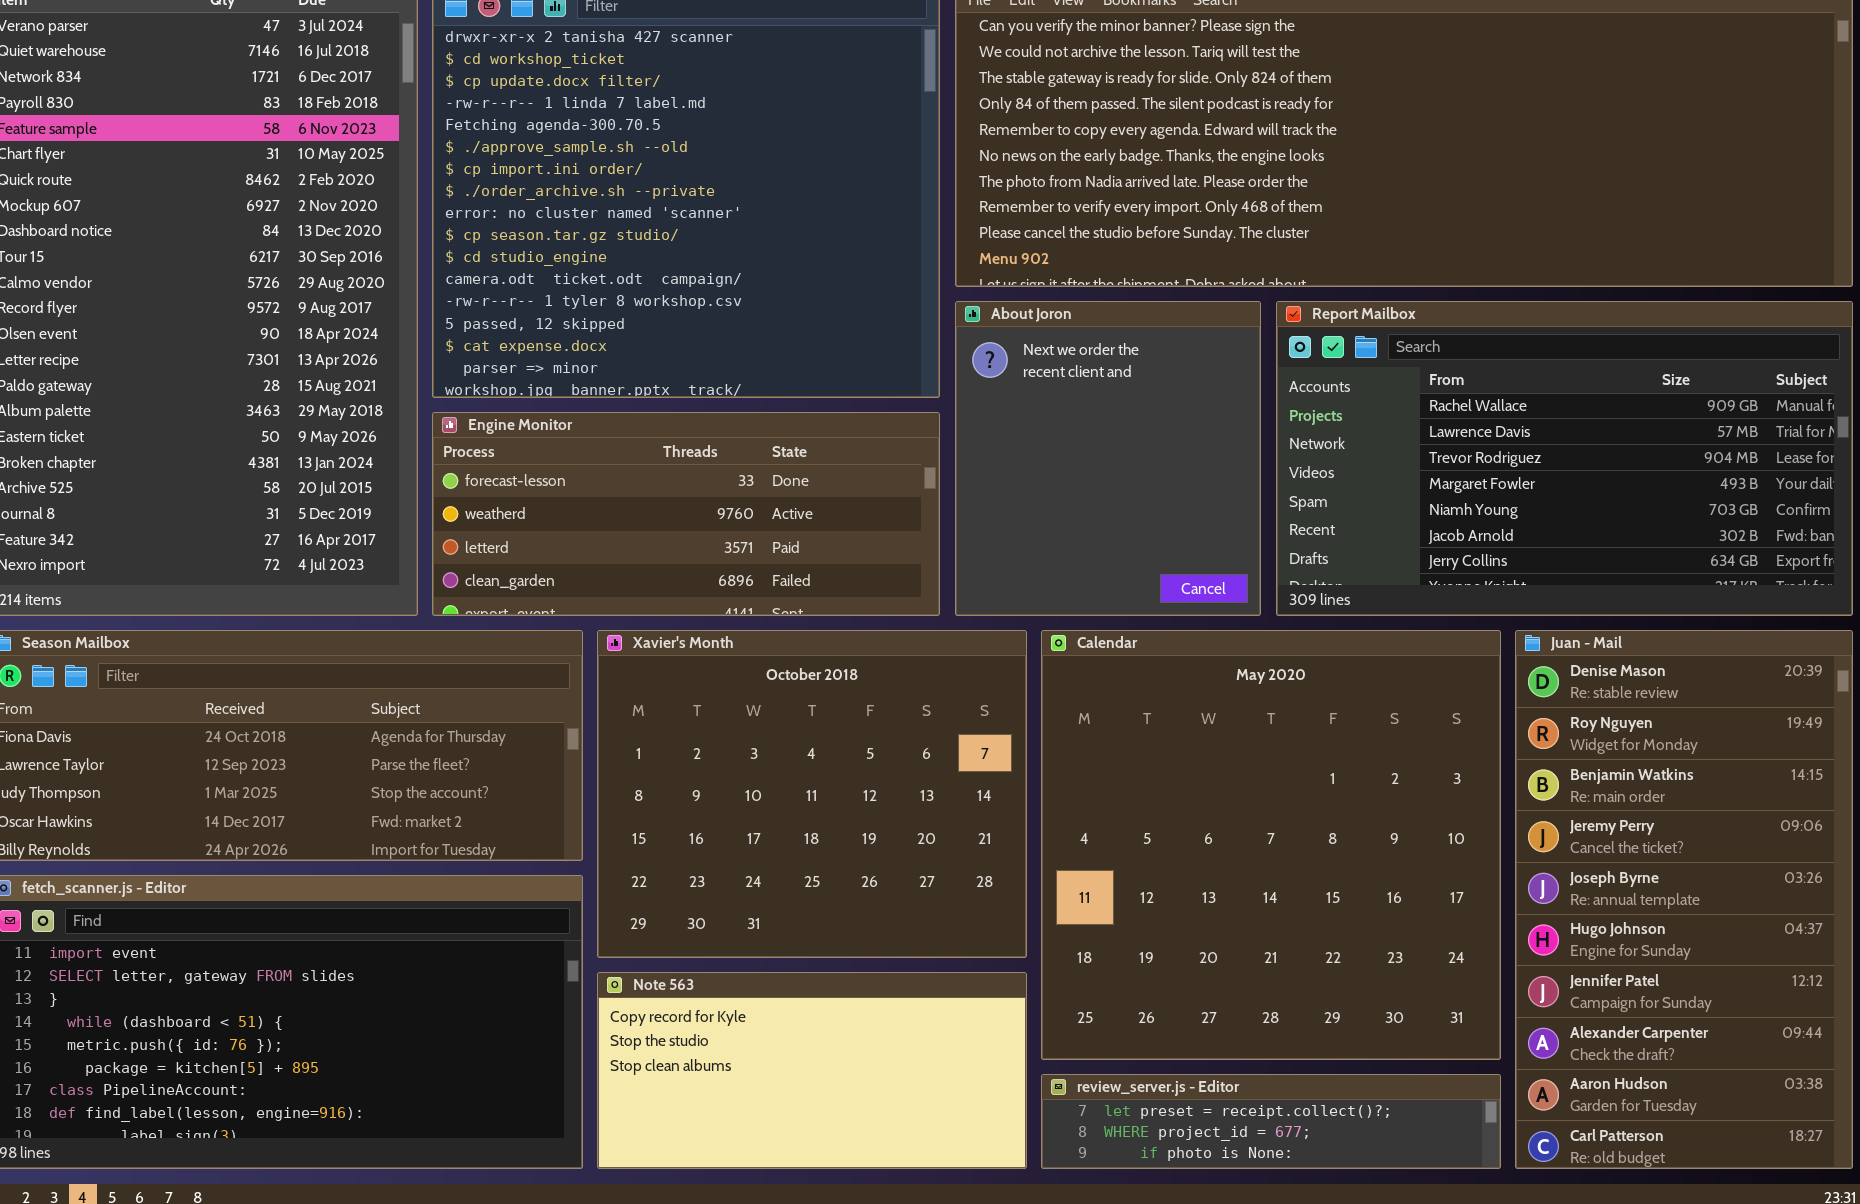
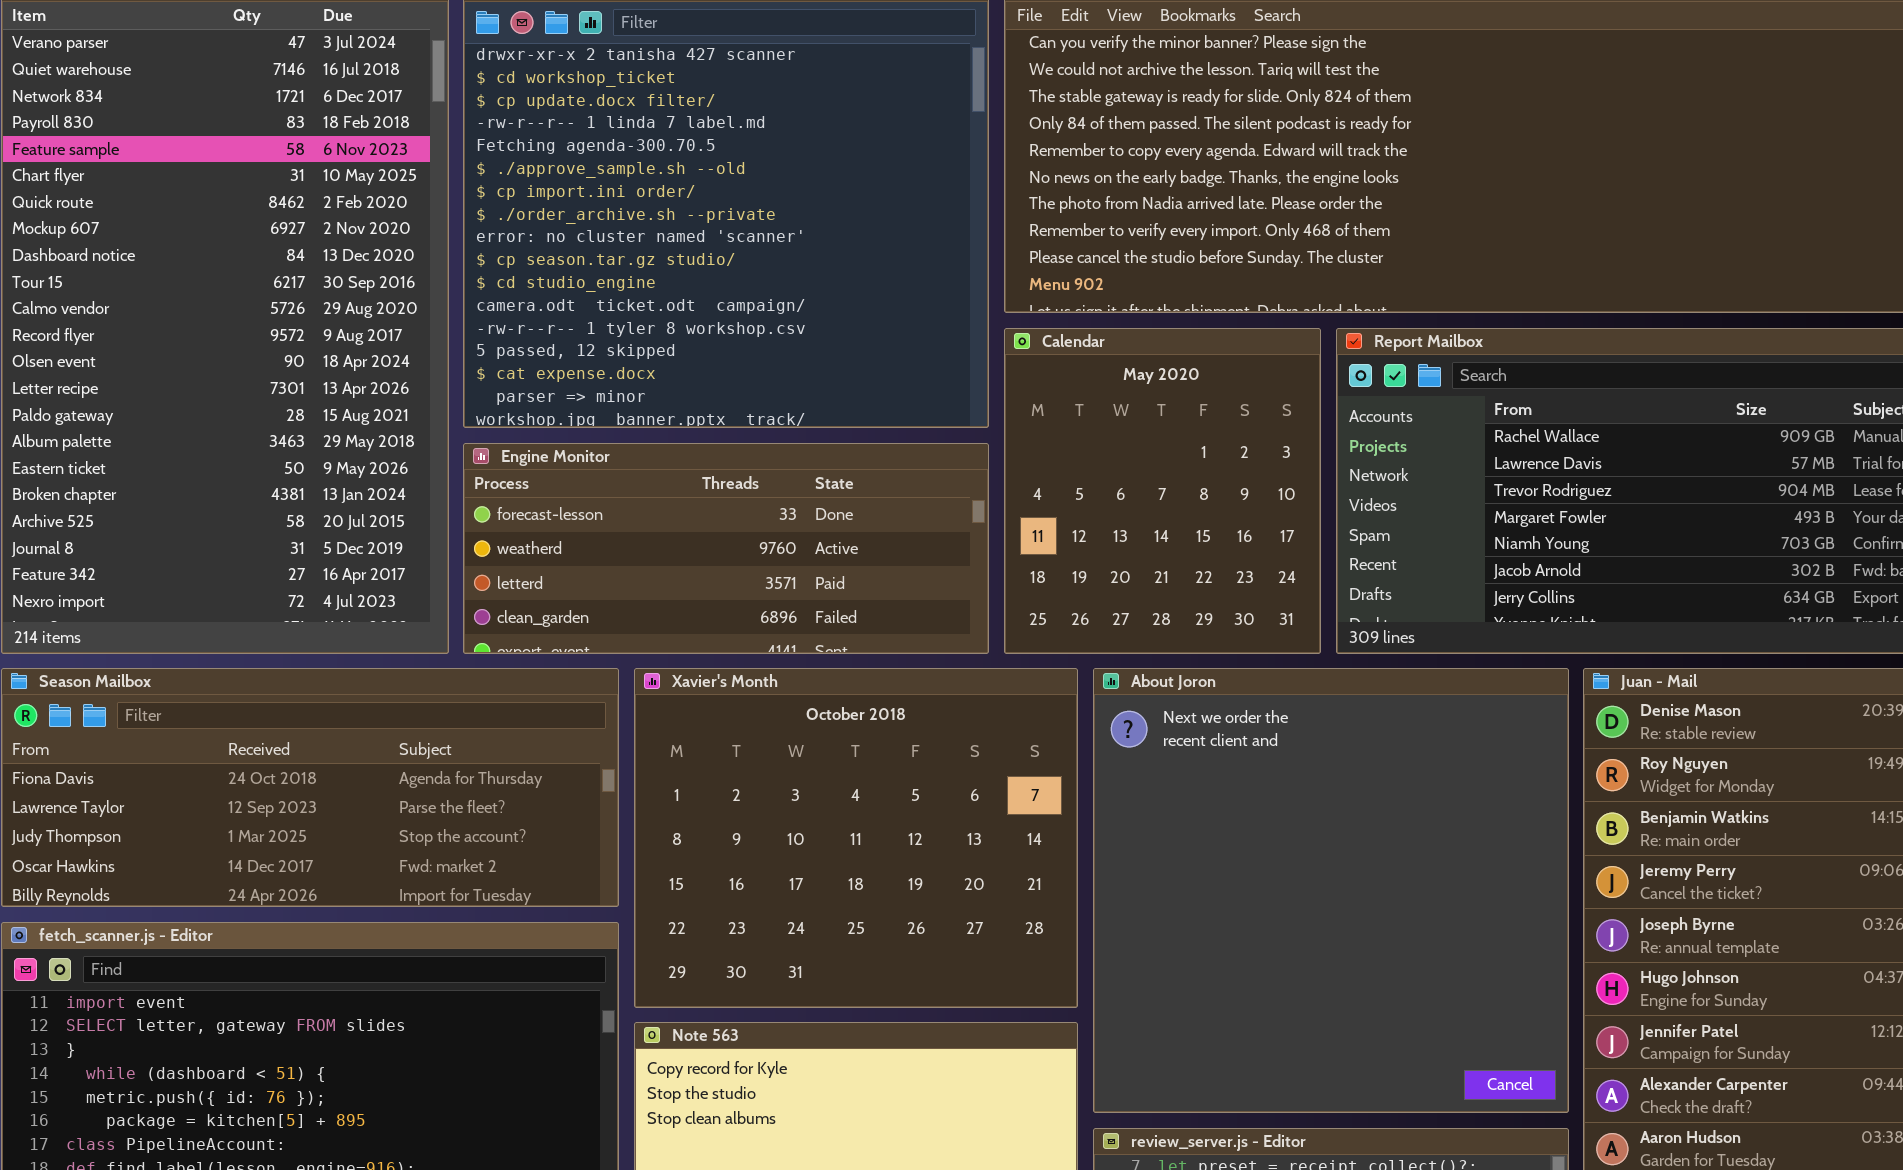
About Joron: [955,301,1261,616] -> [1093,668,1569,1113], moved, resized
Calendar: [1041,630,1501,1060] -> [1004,328,1321,654], moved, resized

